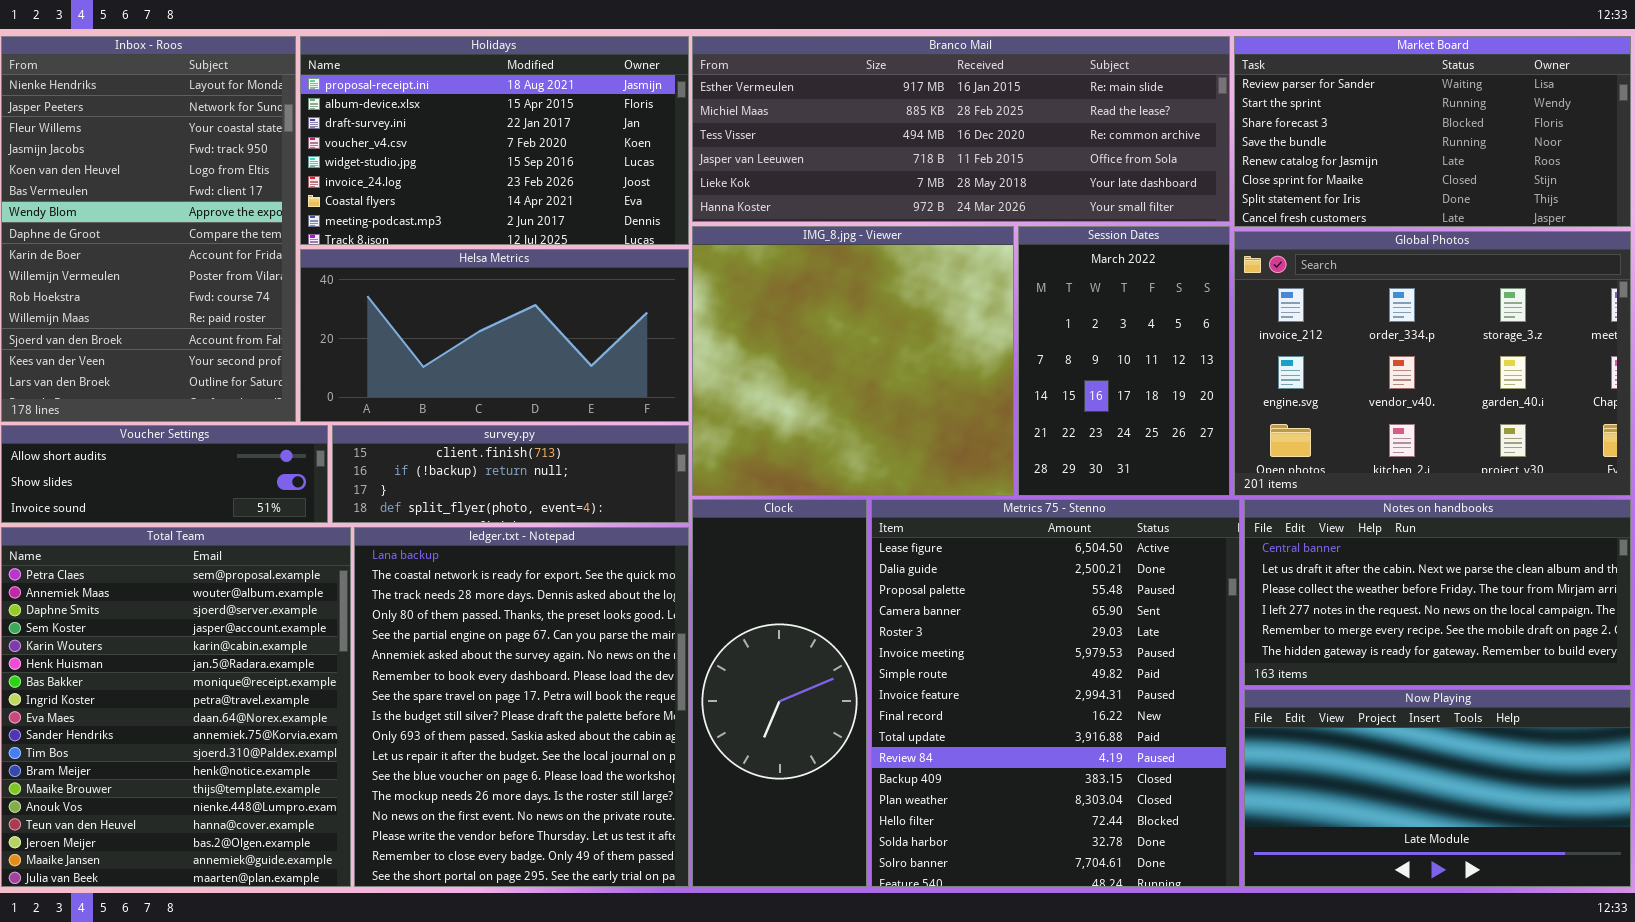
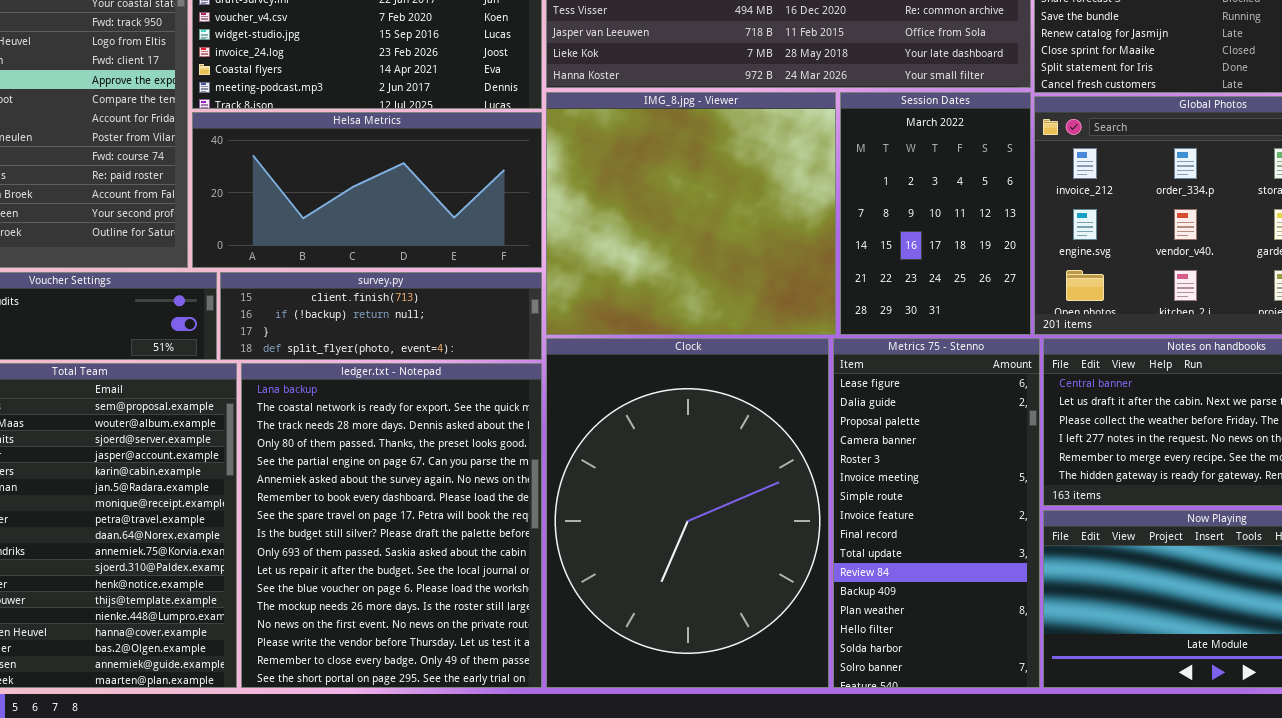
Clock: [692,499,867,887] -> [546,338,829,688], resized
Metrics 75 - Stenno: [871,499,1240,887] -> [833,338,1040,688], resized

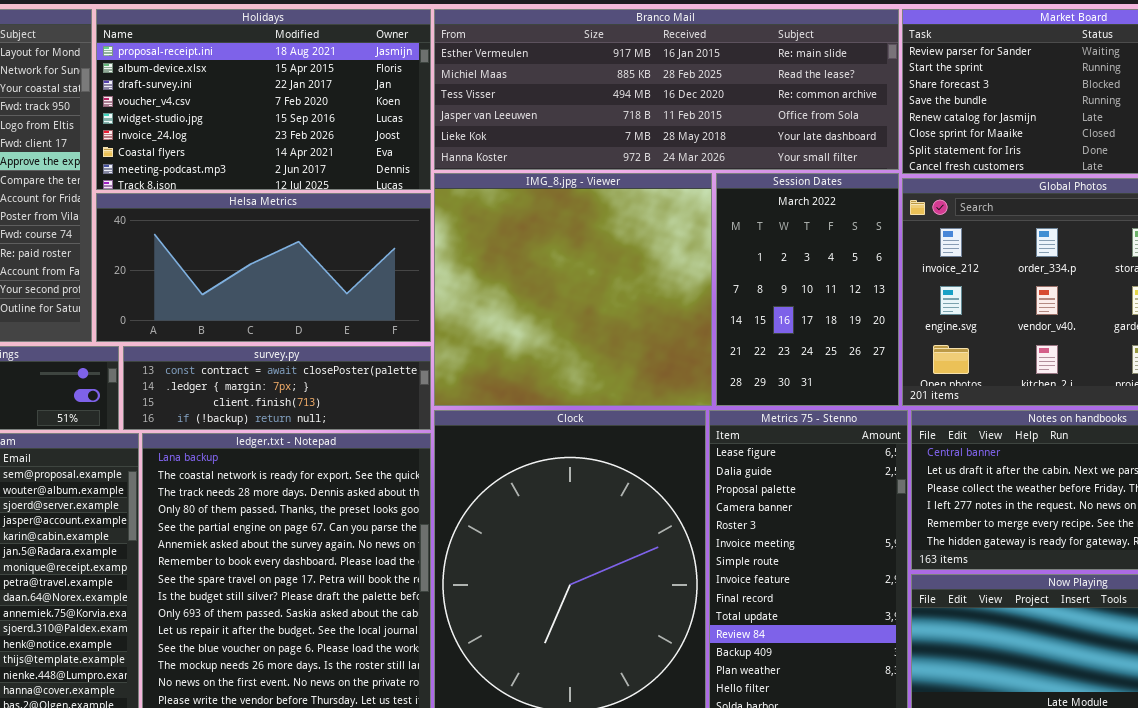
survey.py: [220,272,542,360] -> [123,346,431,430], scrolled up 2 rows

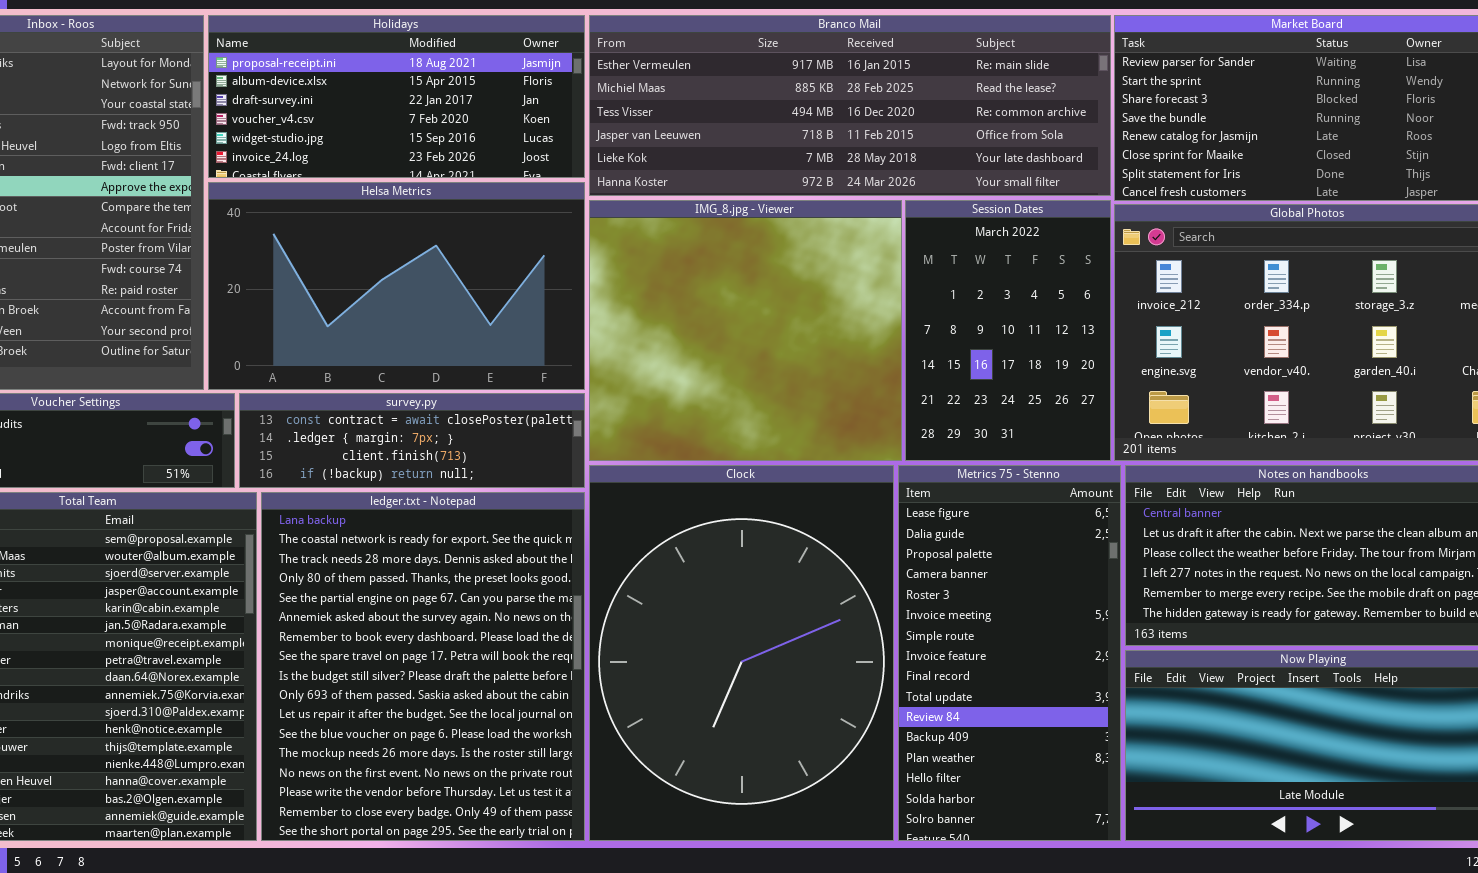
Holidays: [96,9,431,190] -> [208,15,585,178], resized
Helsa Metrics: [96,193,431,342] -> [208,182,585,390], resized

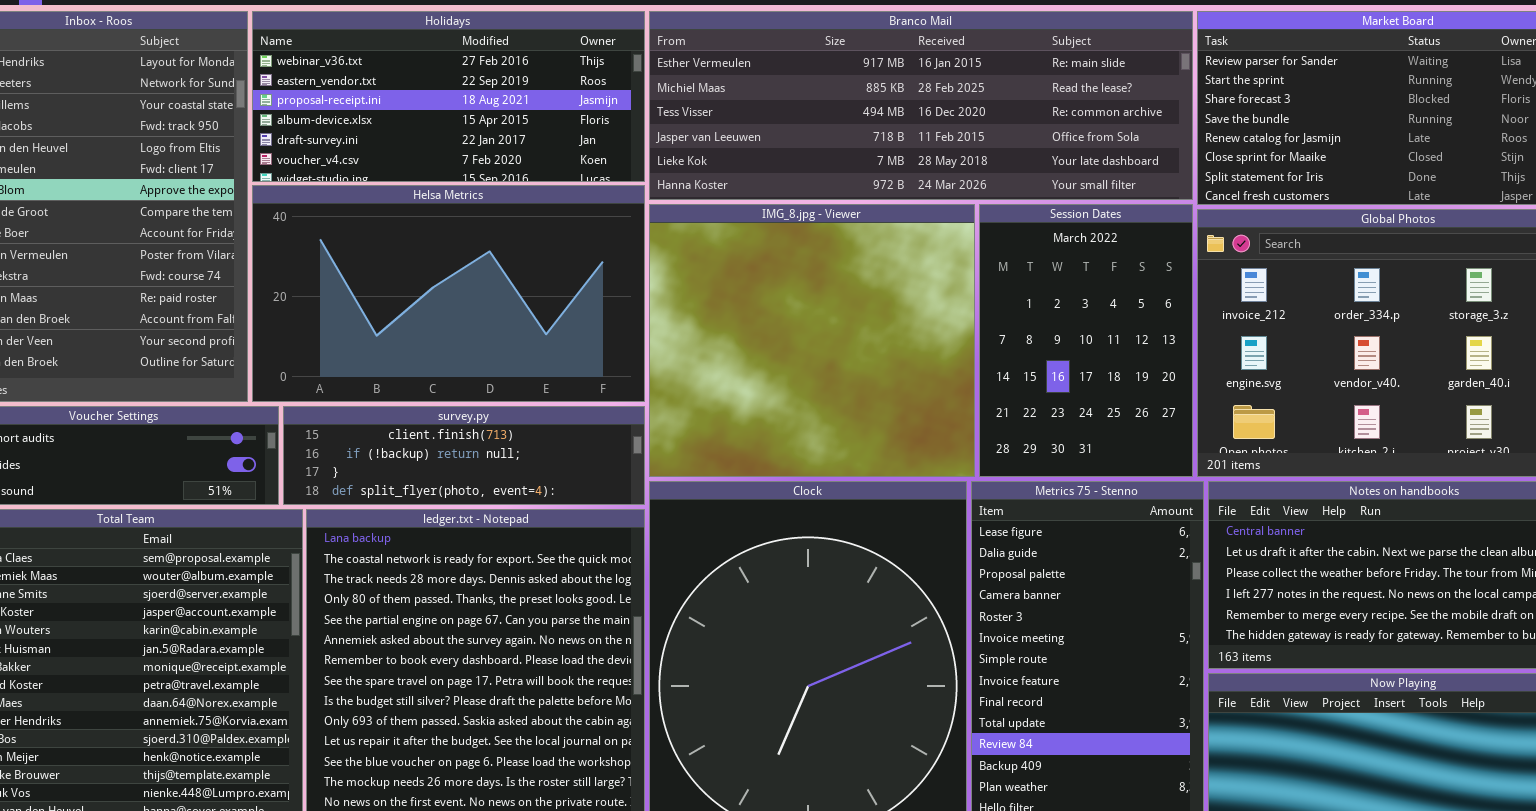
Holidays: [208,15,585,178] -> [252,11,645,182], scrolled up 2 rows
survey.py: [239,393,585,488] -> [283,406,645,505], scrolled down 2 rows

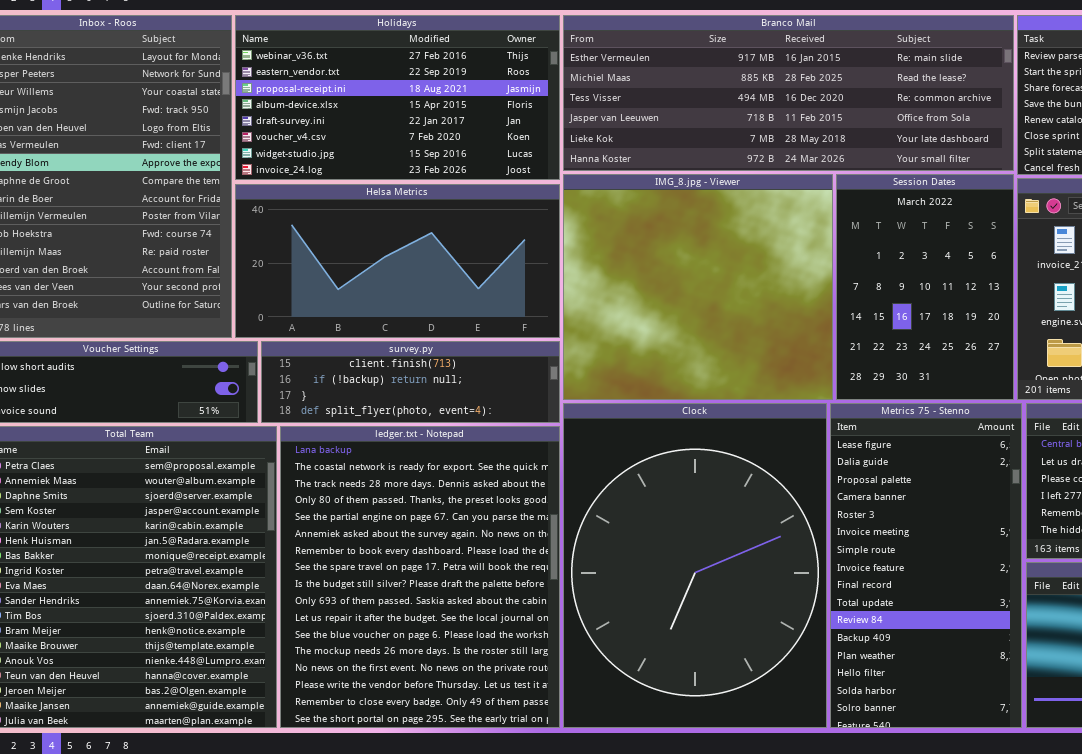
Holidays: [252,11,645,182] -> [235,15,560,180], resized
Helsa Metrics: [252,185,645,402] -> [235,184,560,338], resized

